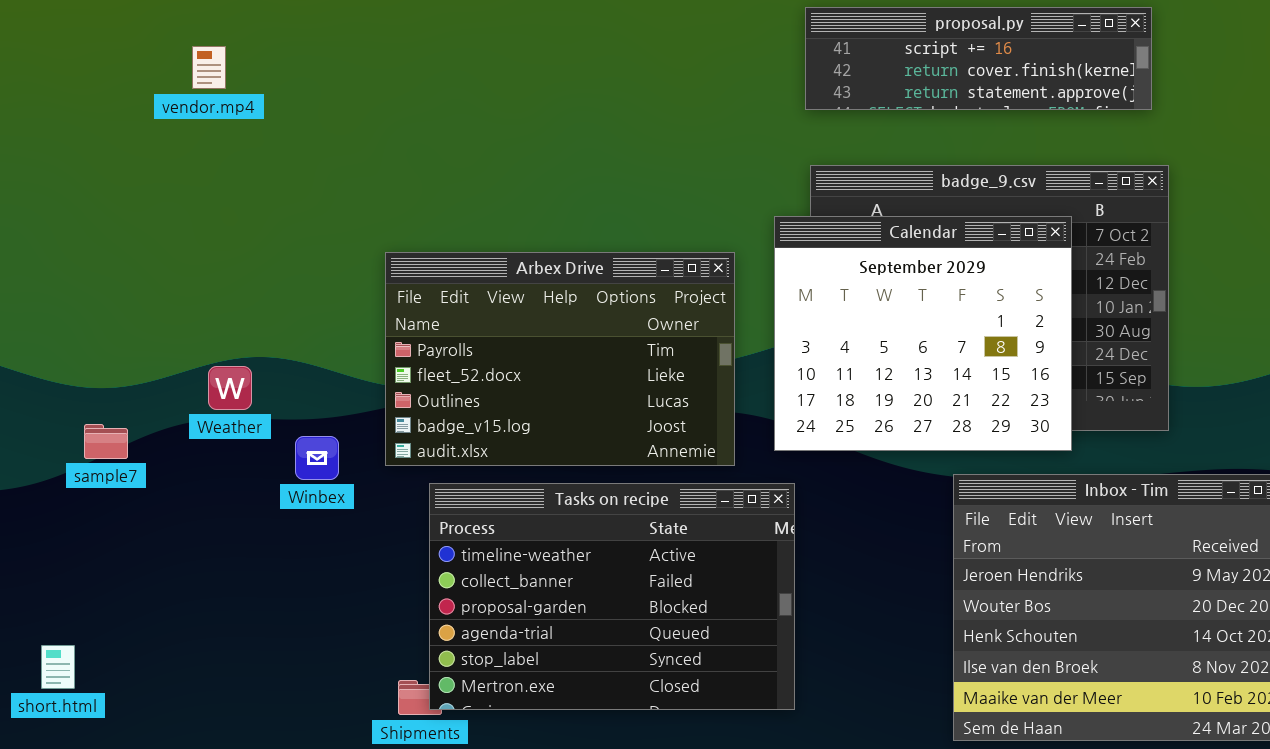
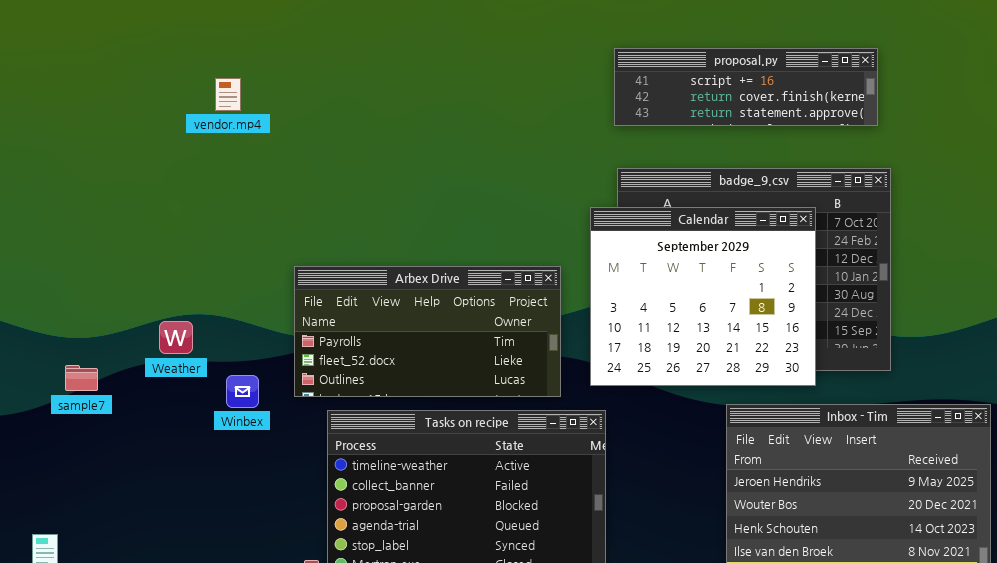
vendor.mp4: [192,46,226,89] -> [215,78,241,111], moved
Arbex Drive: [385,252,735,466] -> [294,266,561,397], resized

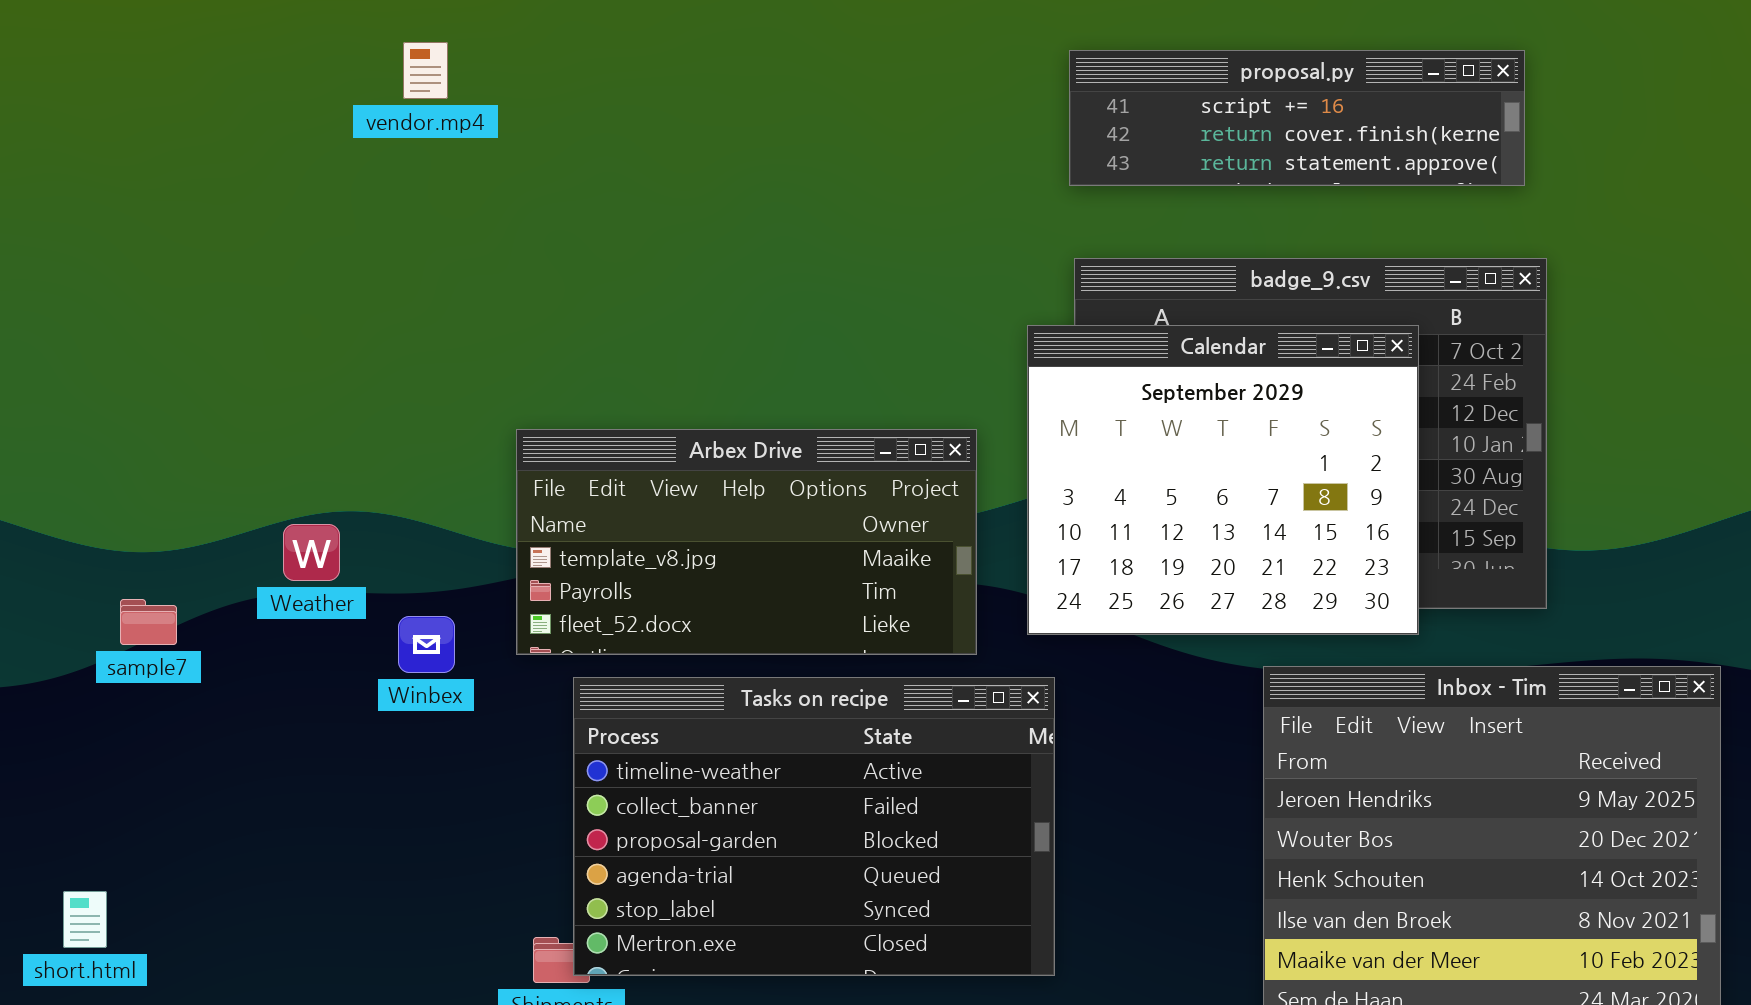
vendor.mp4: [215,78,241,111] -> [403,42,448,99], moved
Arbex Drive: [294,266,561,397] -> [516,429,977,655], scrolled up 1 row

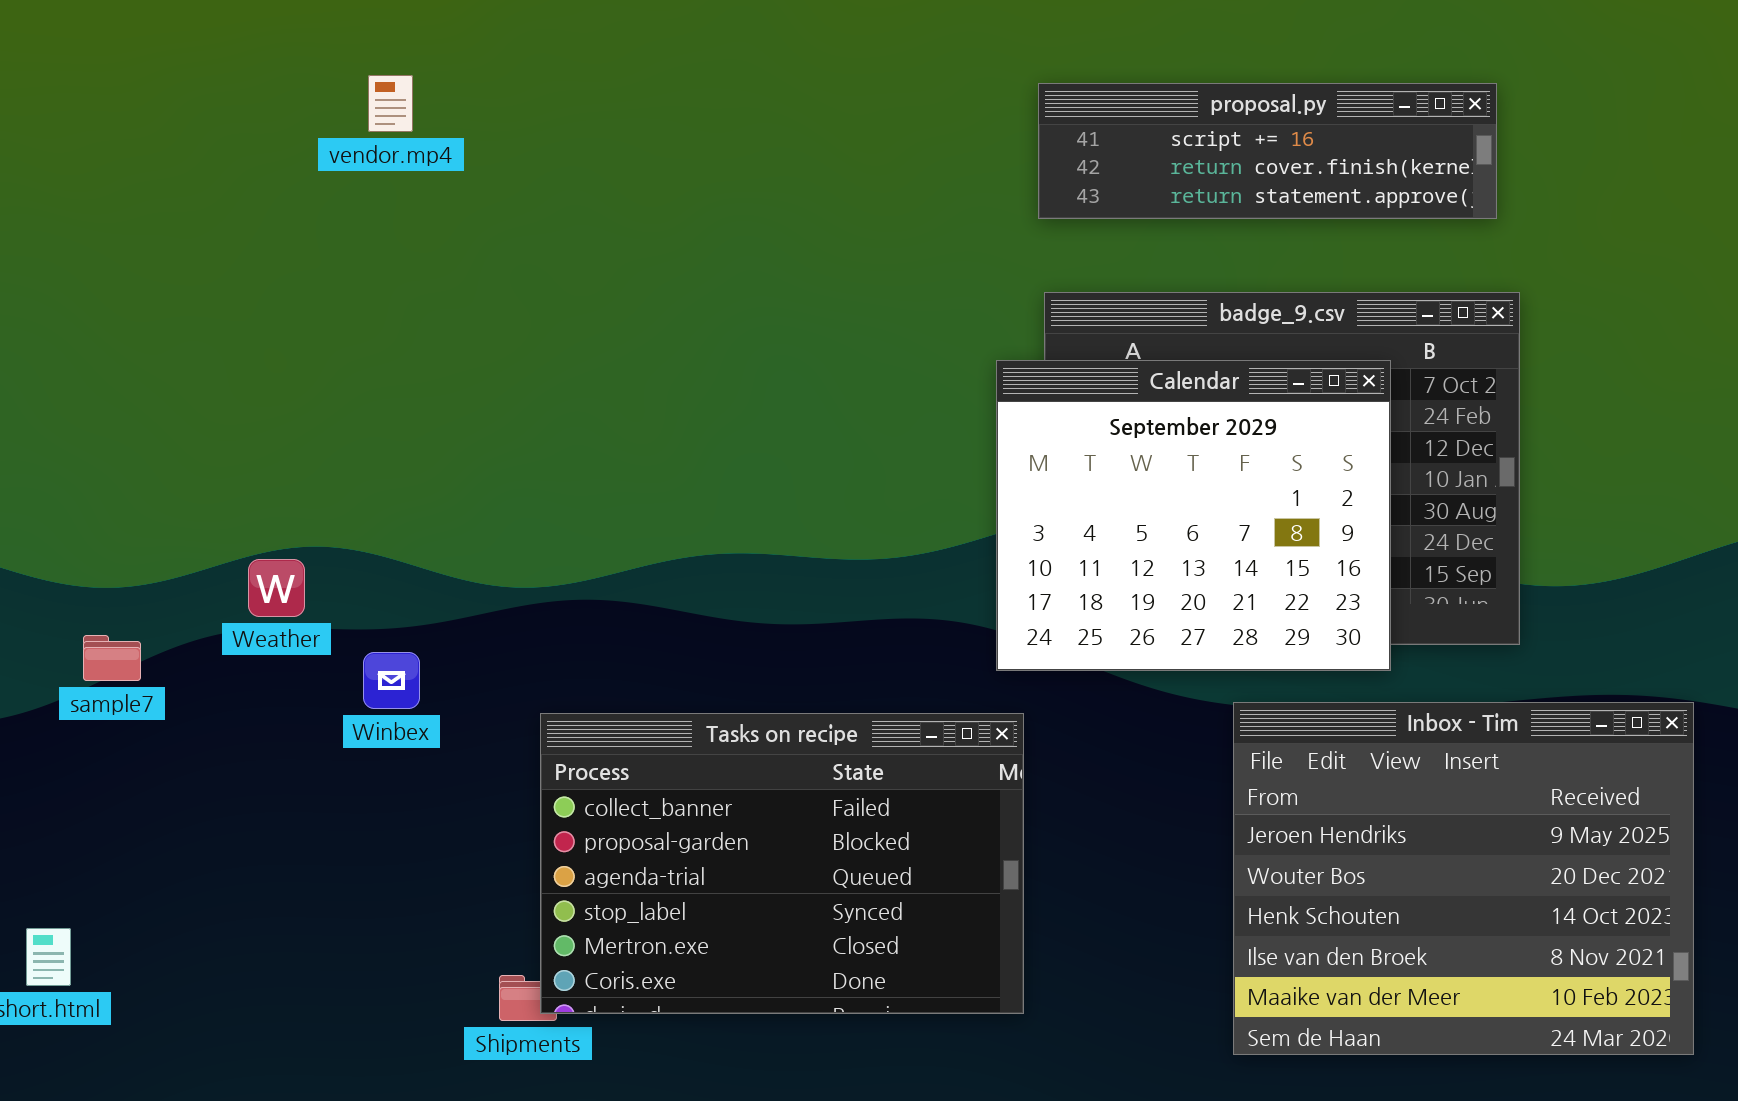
Arbex Drive: [516,429,977,655] -> none, closed
Tasks on recipe: [573,677,1055,976] -> [540,713,1024,1014], scrolled down 1 row

